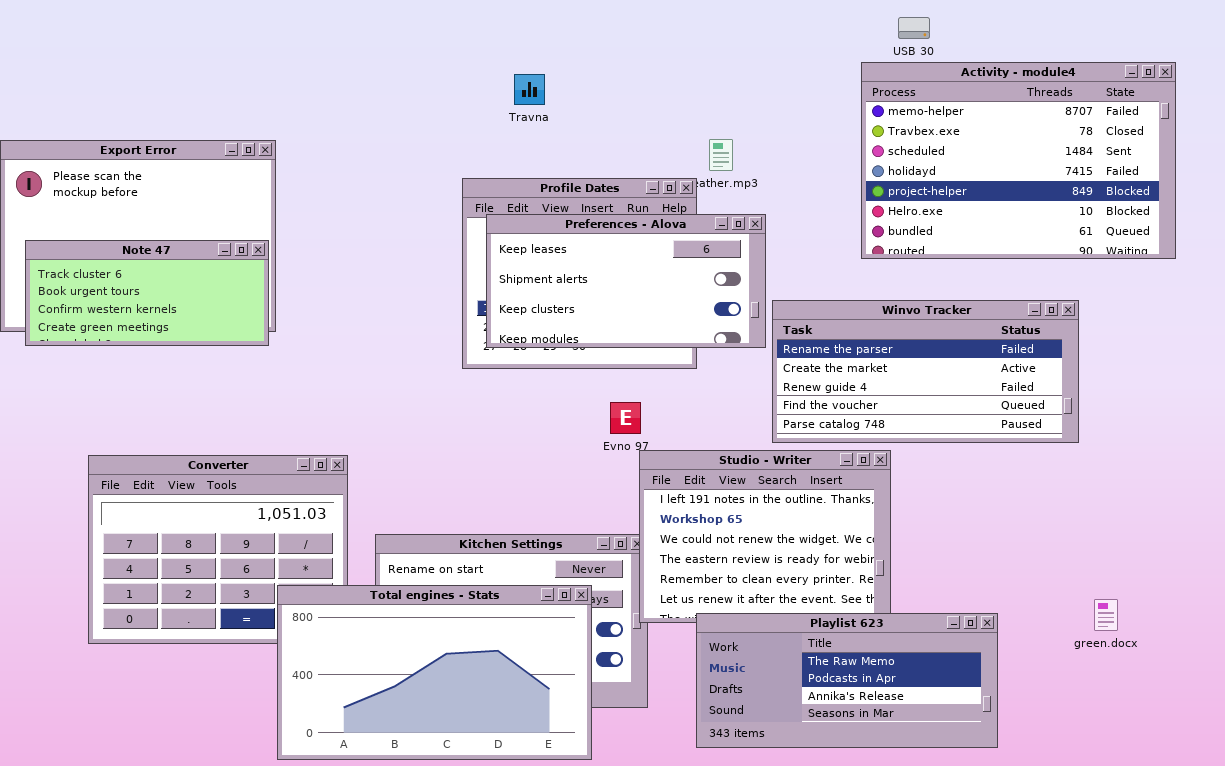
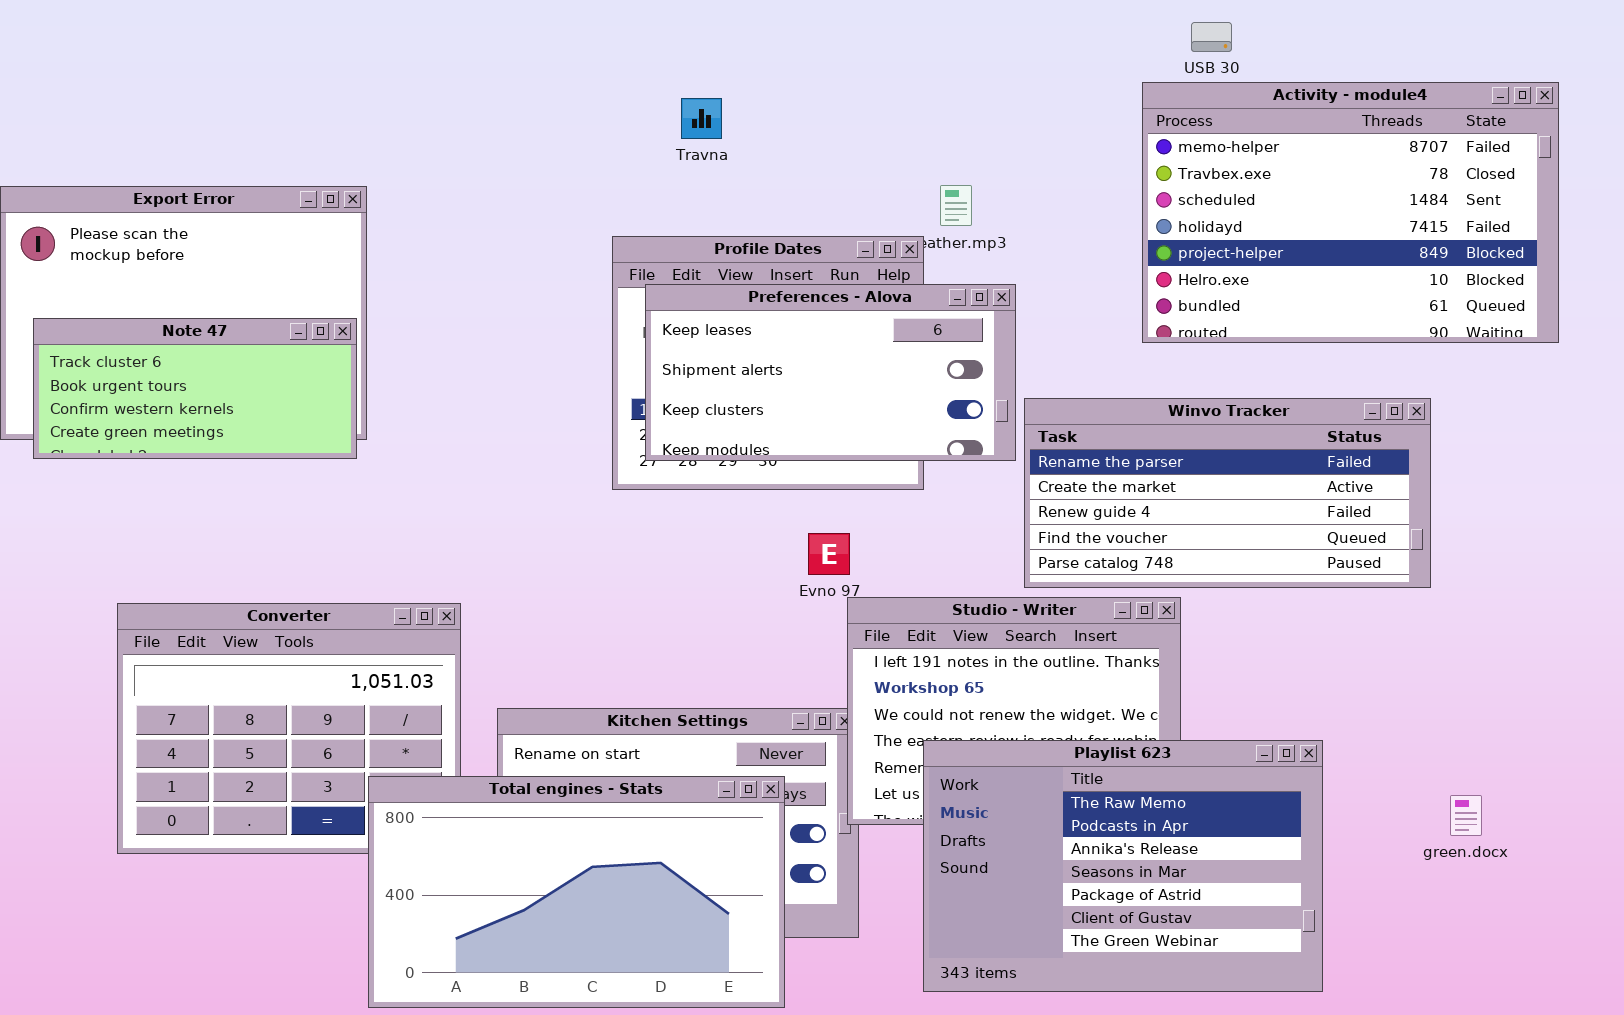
Playlist 623: [696,613,998,748] -> [923,740,1323,992], resized

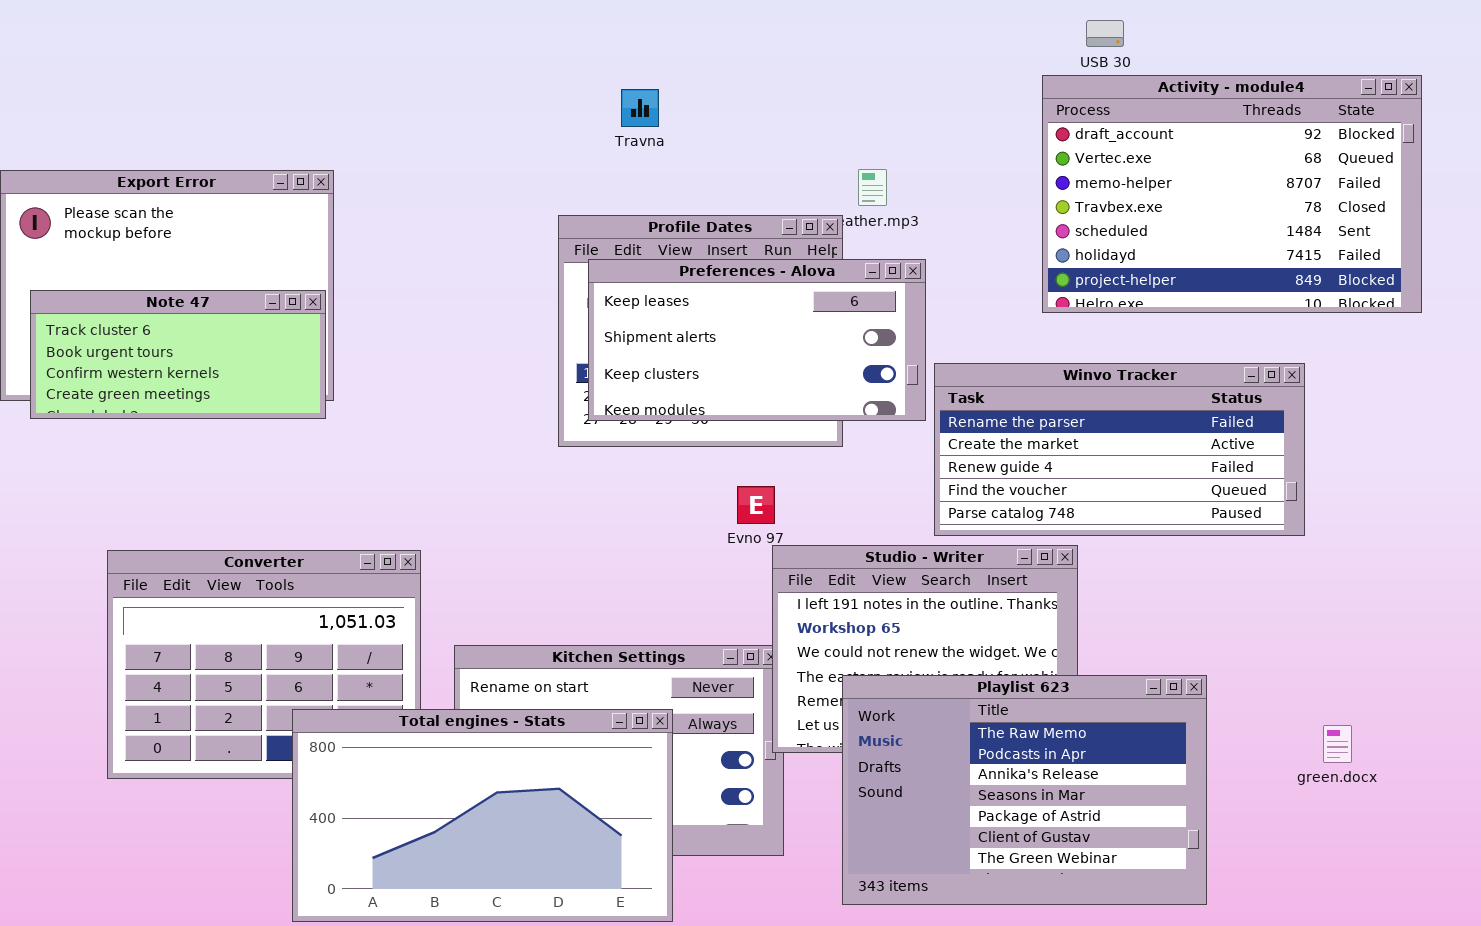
Activity - module4: [1142,82,1559,343] -> [1042,75,1422,313], scrolled up 2 rows
Total engines - Stats: [368,776,785,1008] -> [292,709,673,922], moved

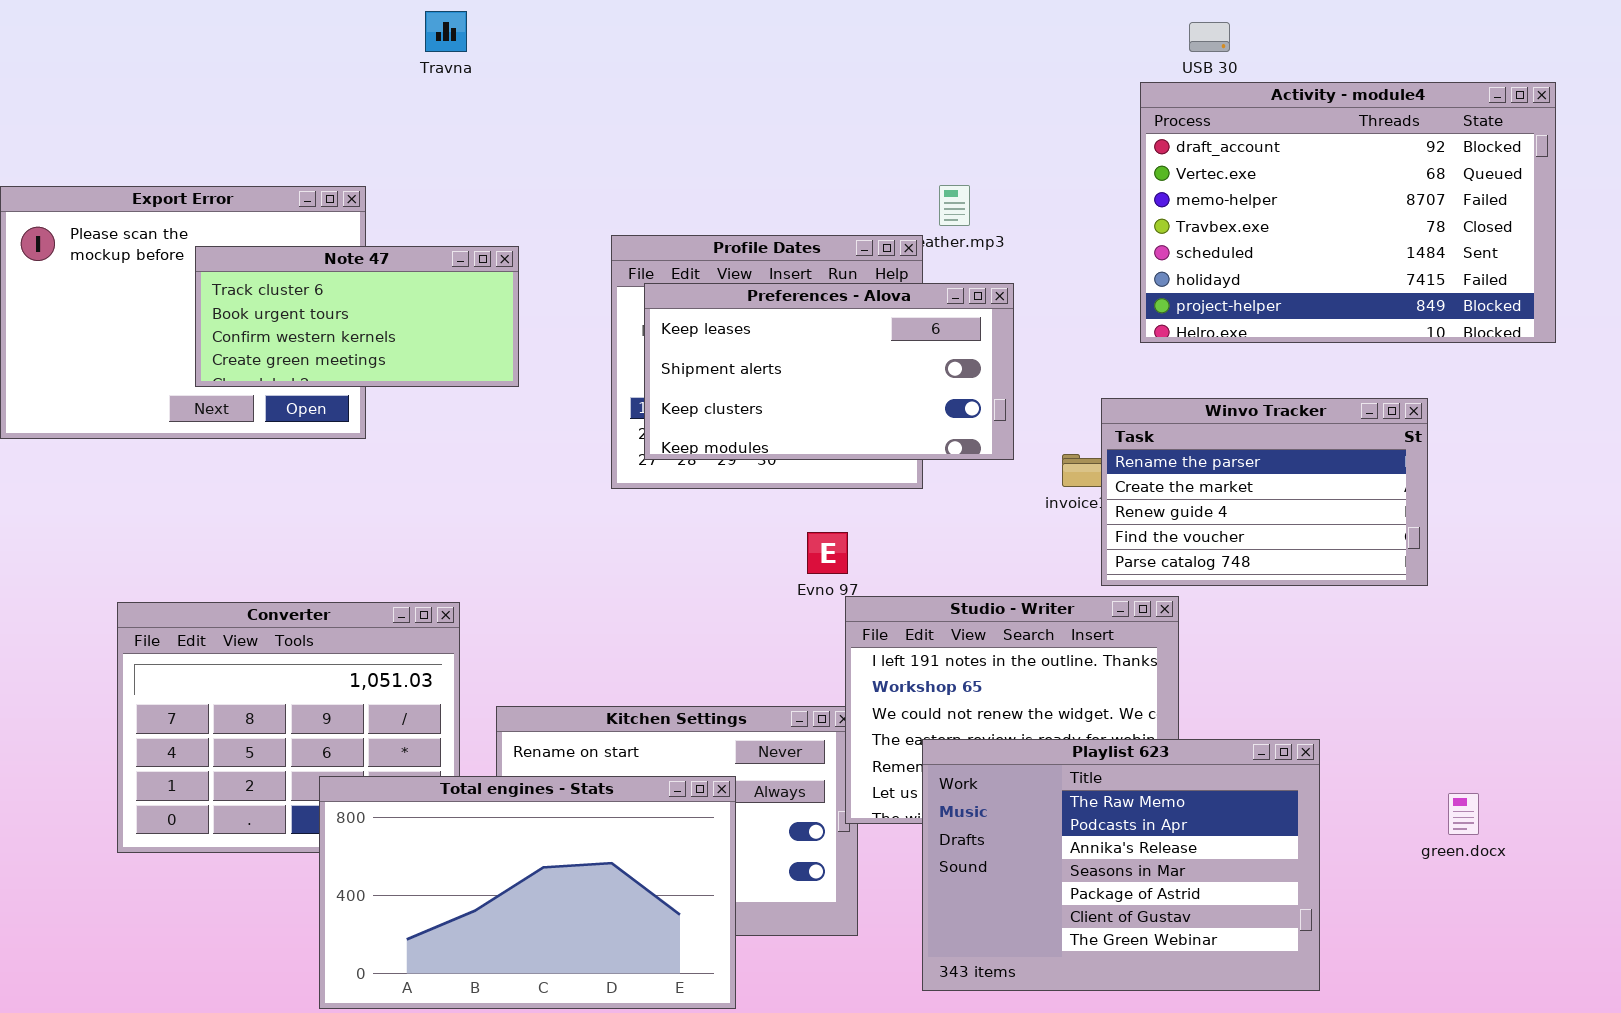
Travna: [621,89,659,127] -> [425,11,467,52], moved
Note 47: [30,290,326,419] -> [195,246,519,387], moved
Winvo Tracker: [934,363,1305,536] -> [1101,398,1428,586], resized

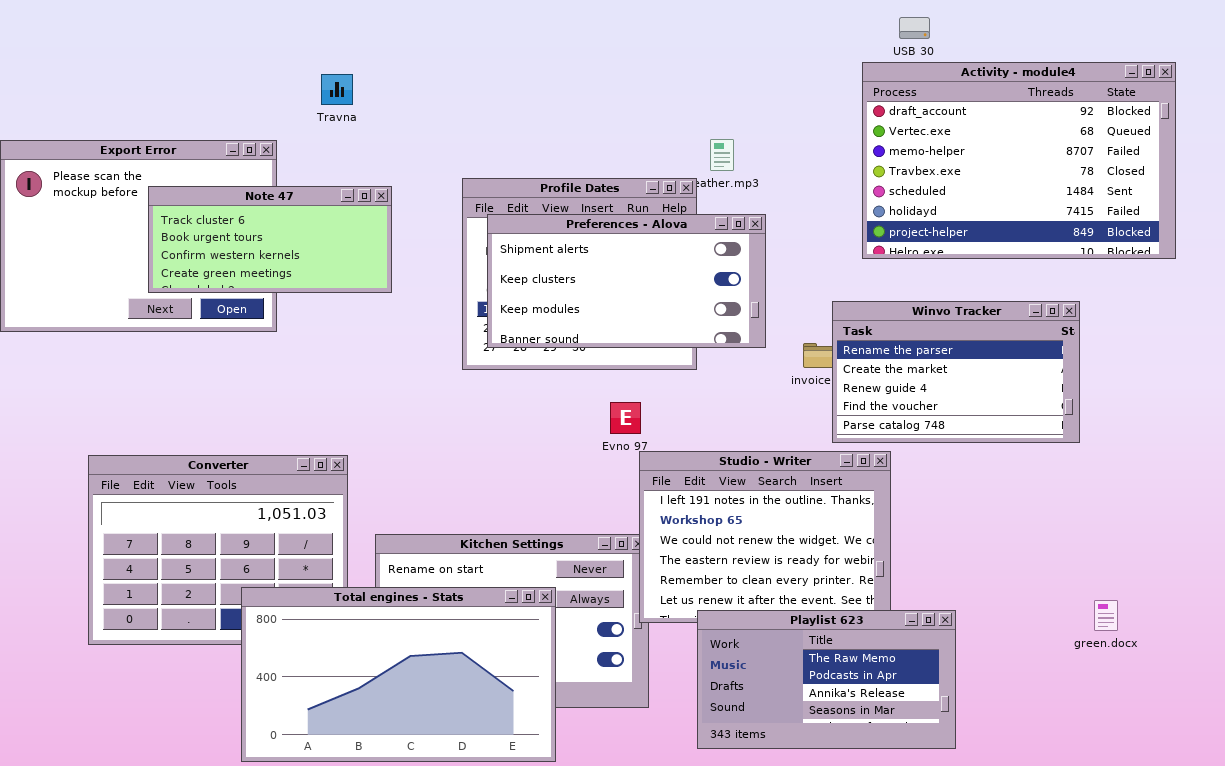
Travna: [425,11,467,52] -> [321,74,353,105], moved
Preferences - Alova: [644,283,1014,460] -> [487,214,766,348], scrolled down 1 row
Playlist 623: [922,739,1320,991] -> [697,610,956,749], resized

